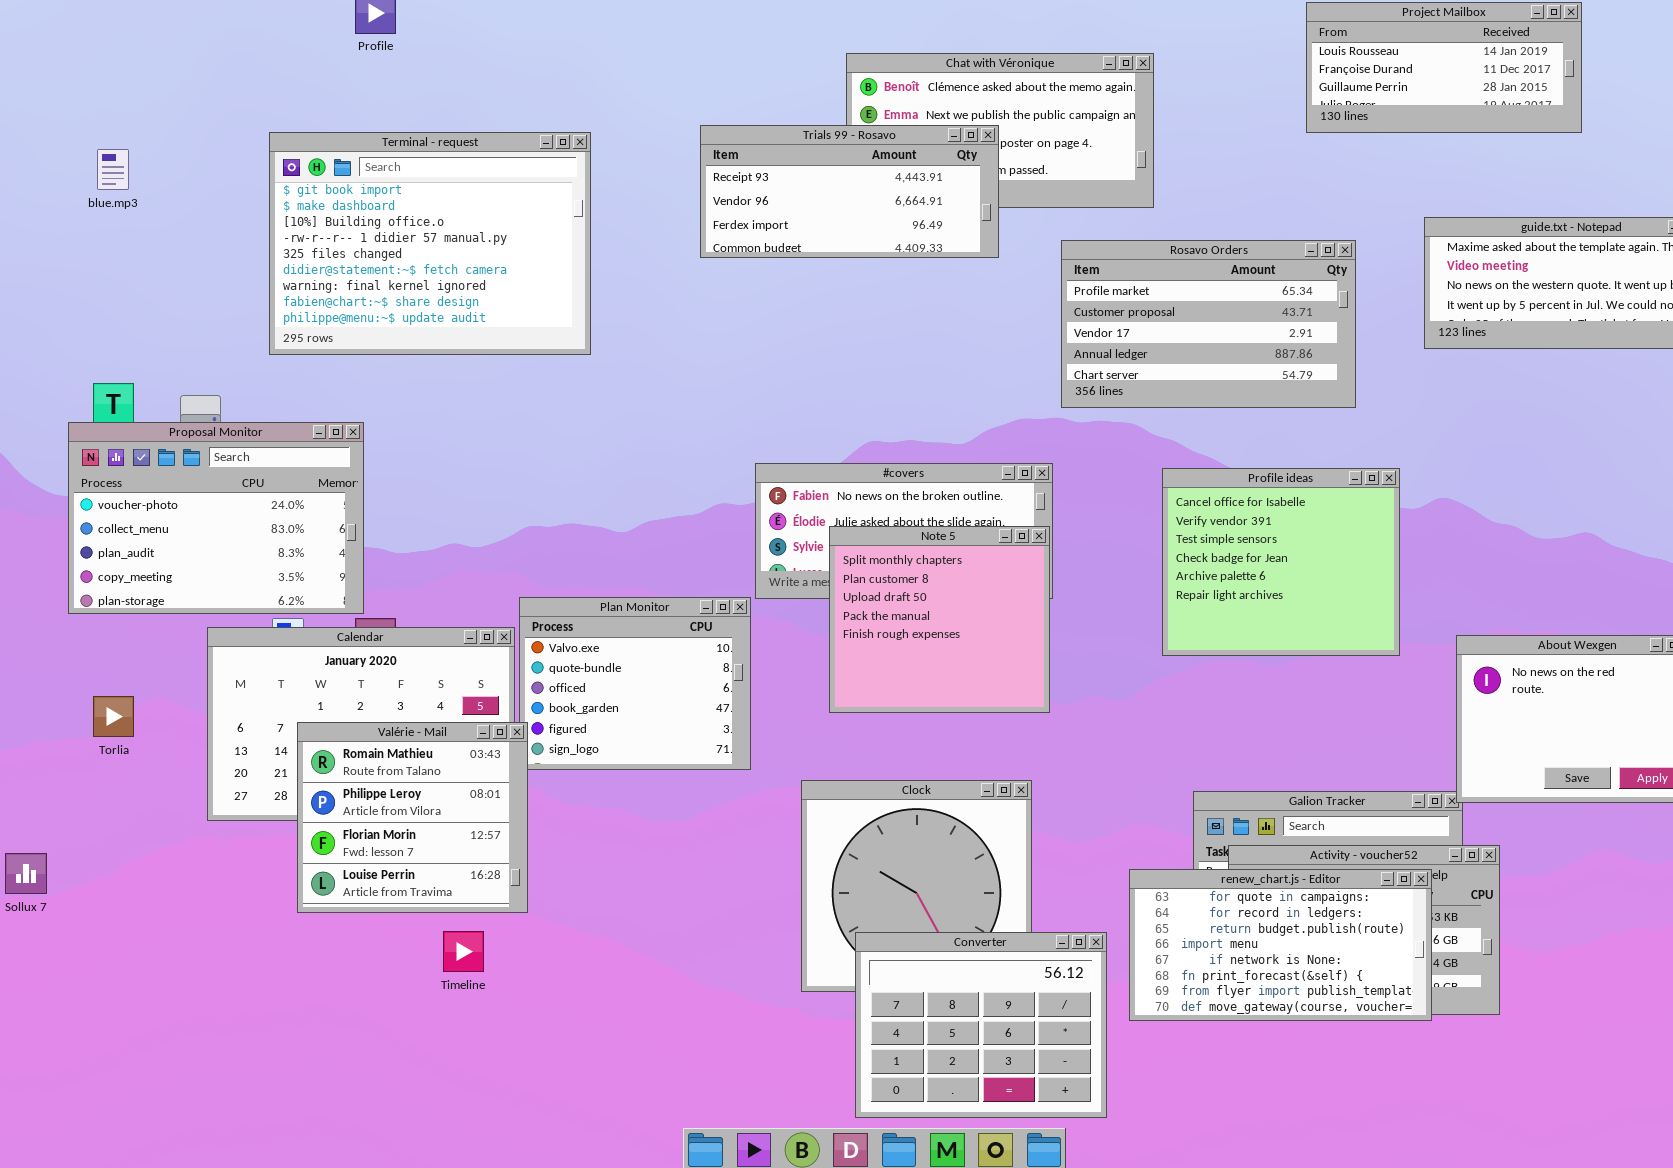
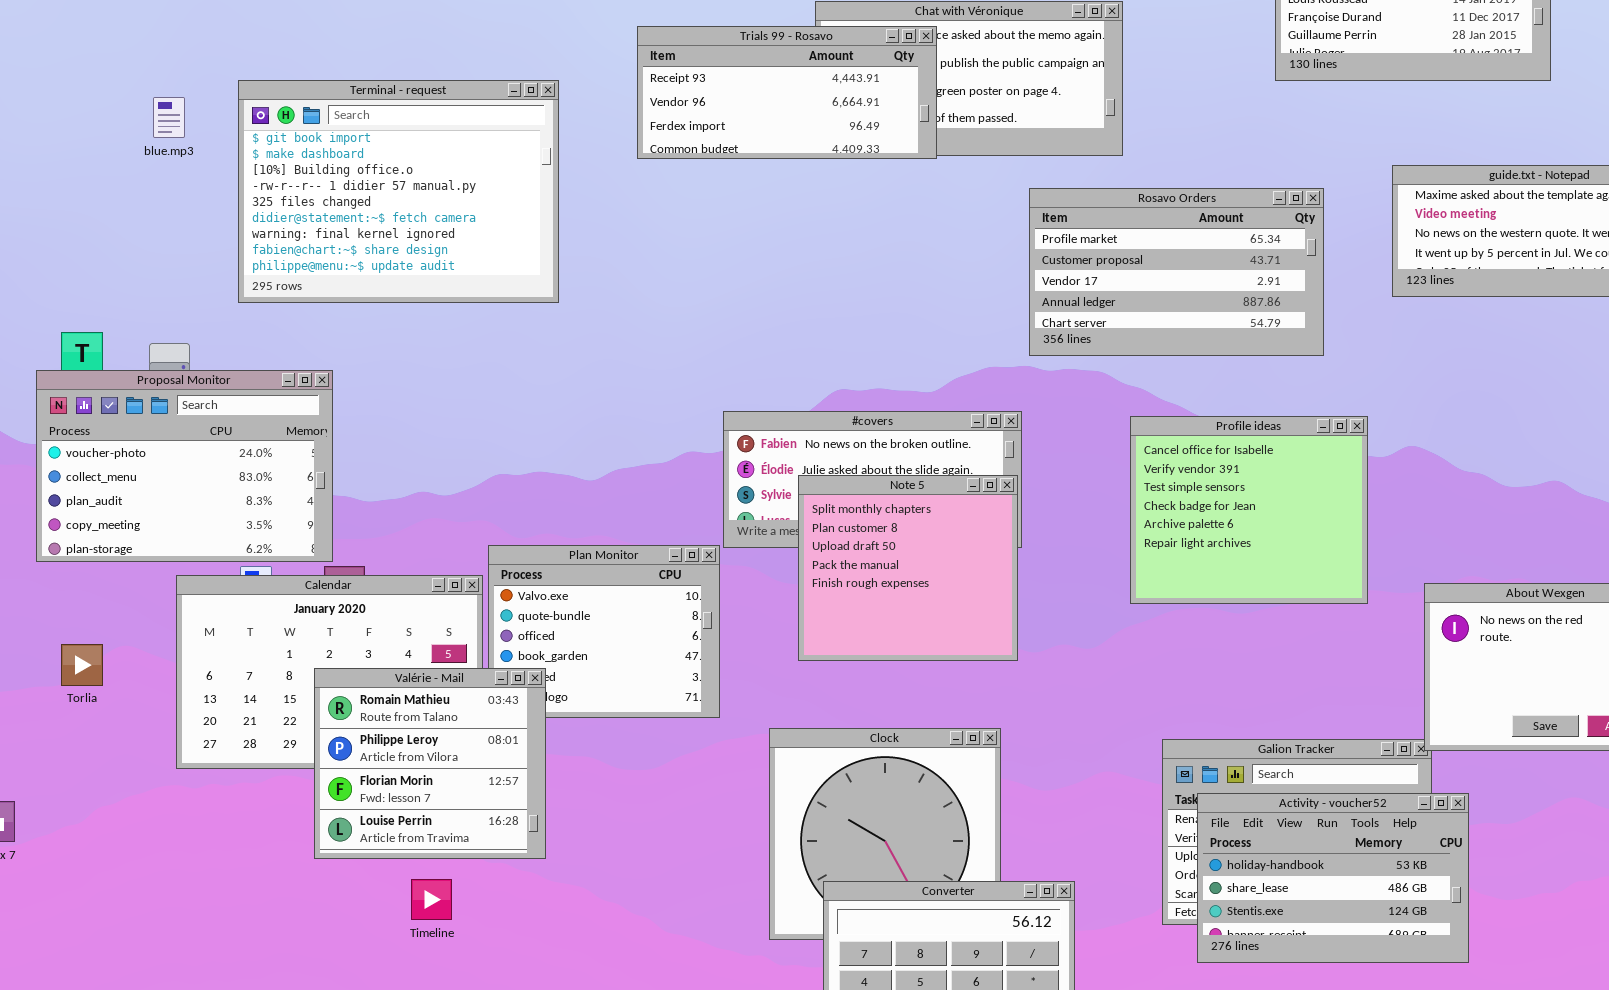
Trials 99 - Rosavo: [700,125,999,258] -> [637,26,937,159], moved
blue.mp3: [97,149,129,190] -> [153,97,185,138], moved
Valérie - Mail: [297,722,528,913] -> [314,668,546,859], moved
renew_chart.js - Editor: [1129,869,1432,1021] -> none, closed

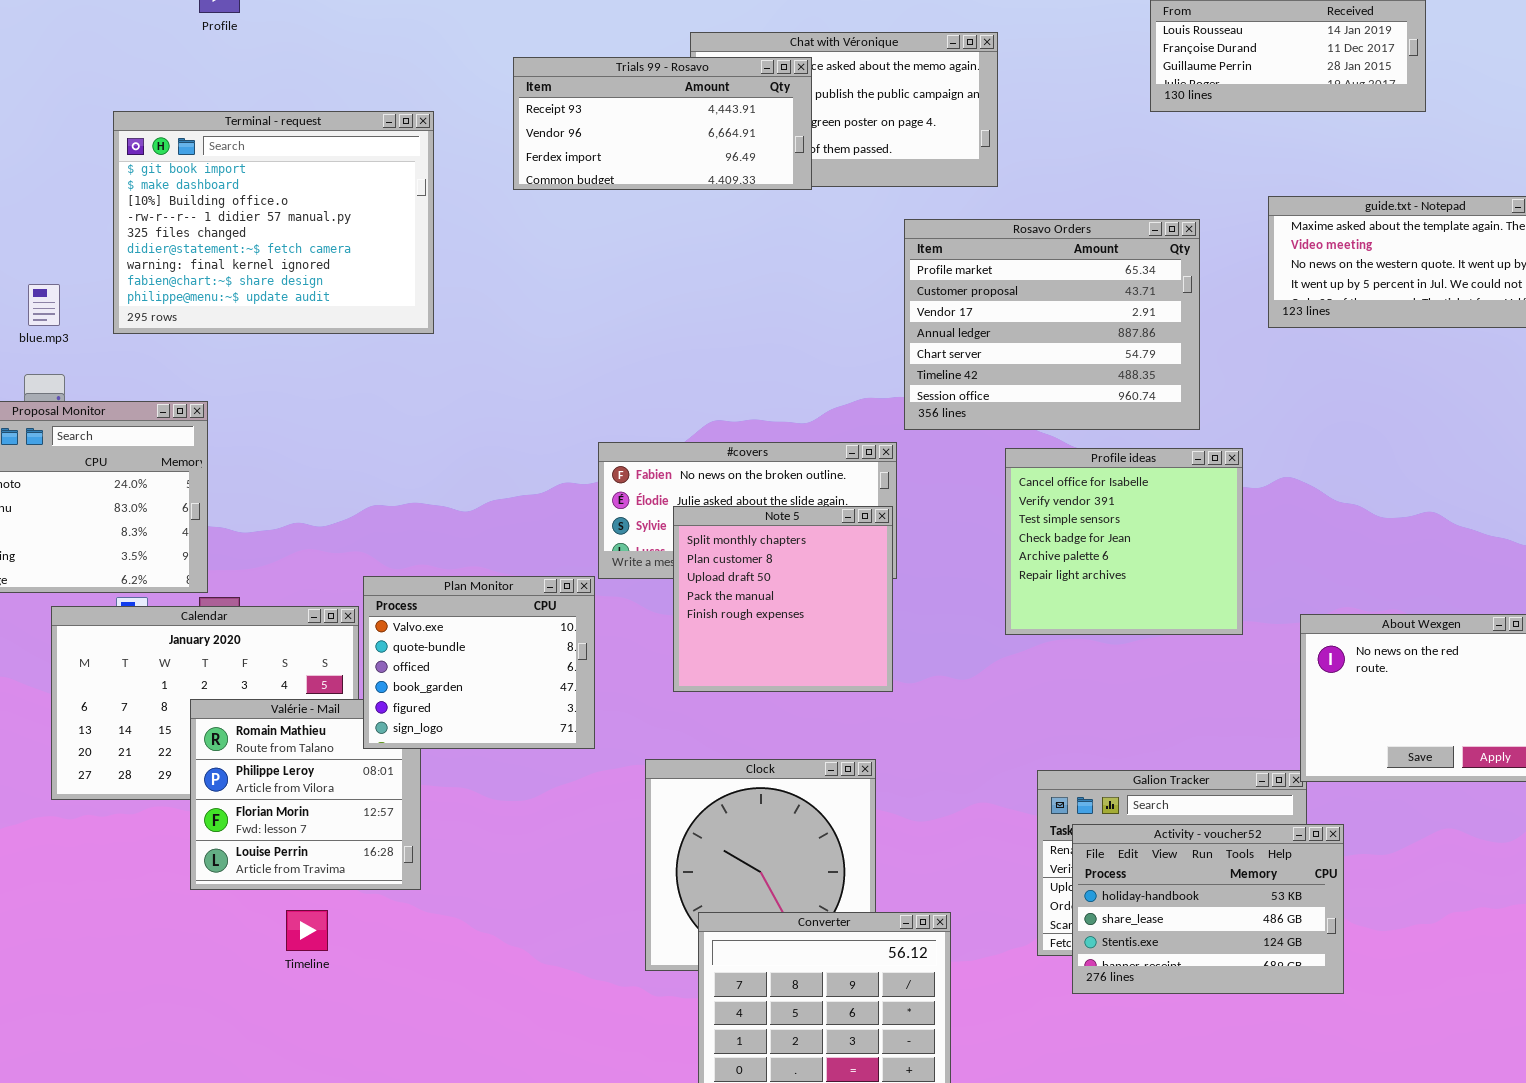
blue.mp3: [153,97,185,138] -> [28,284,60,326], moved
Rosavo Orders: [1029,188,1324,356] -> [904,219,1200,430], resized
Plan Monitor: [488,545,720,718] -> [363,576,595,749], raised

